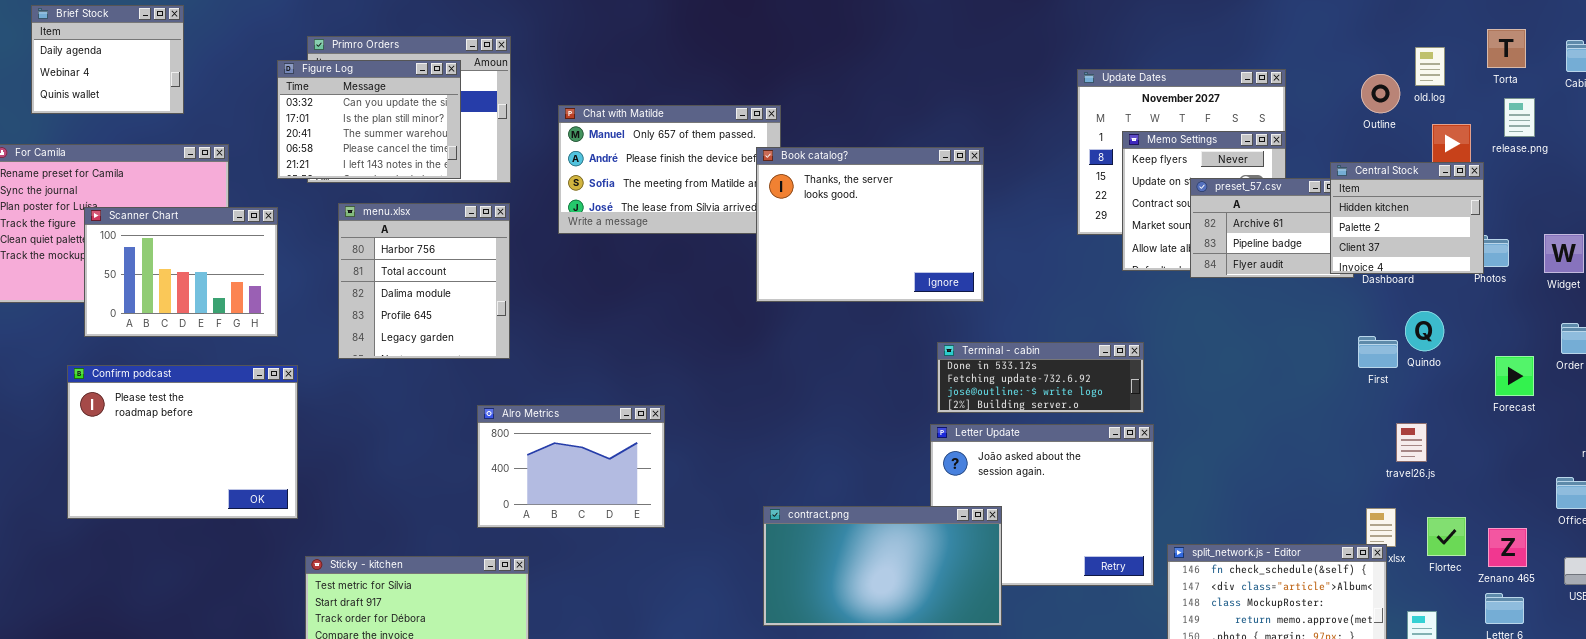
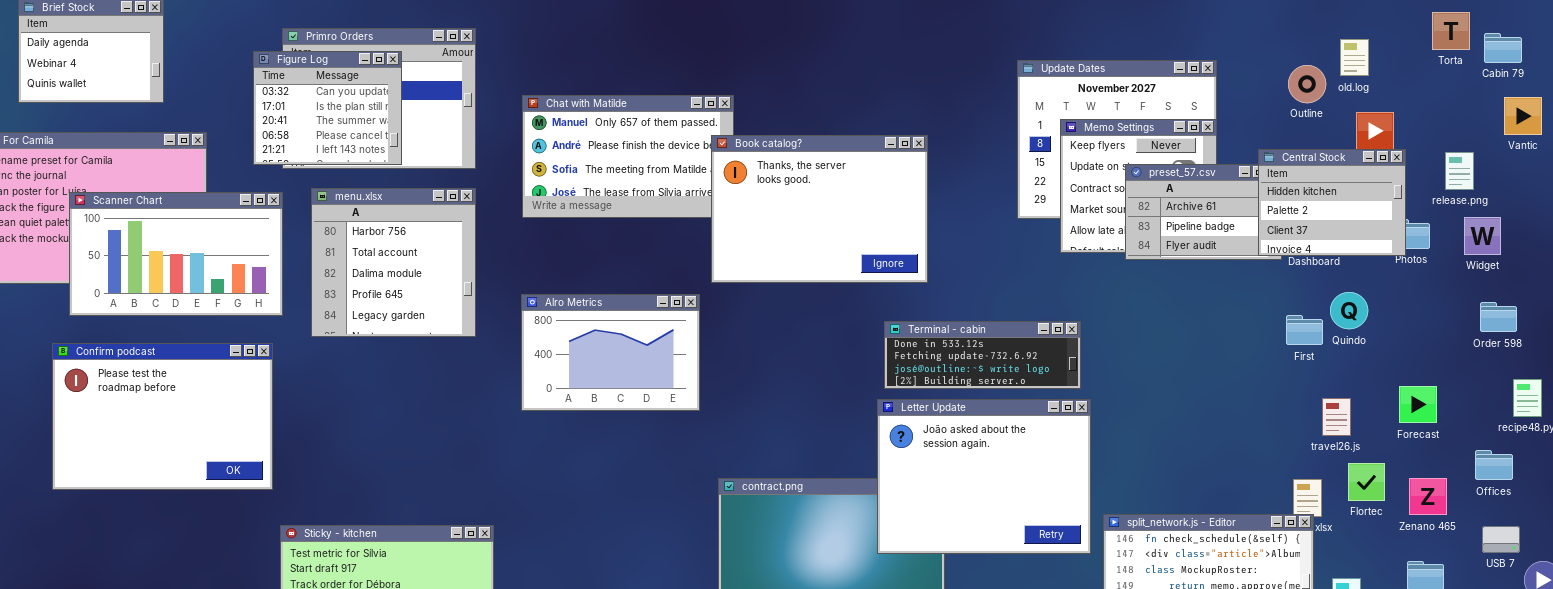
Torta: [1487,29,1526,68] -> [1432,12,1470,50], moved
Figure Log: [277,60,461,179] -> [253,51,402,165], resized
release.png: [1504,98,1535,137] -> [1445,152,1474,190], moved
Scanner Chart: [84,207,278,337] -> [69,192,283,316], resized
Forecast: [1495,356,1534,396] -> [1399,386,1437,423], moved
Alro Metrics: [477,405,665,528] -> [521,294,700,411], moved
Letter Update: [930,424,1154,586] -> [877,399,1091,554], raised
Flortec: [1427,517,1466,556] -> [1348,463,1385,501], moved
Zenano 465: [1488,528,1527,567] -> [1409,478,1447,515], moved

